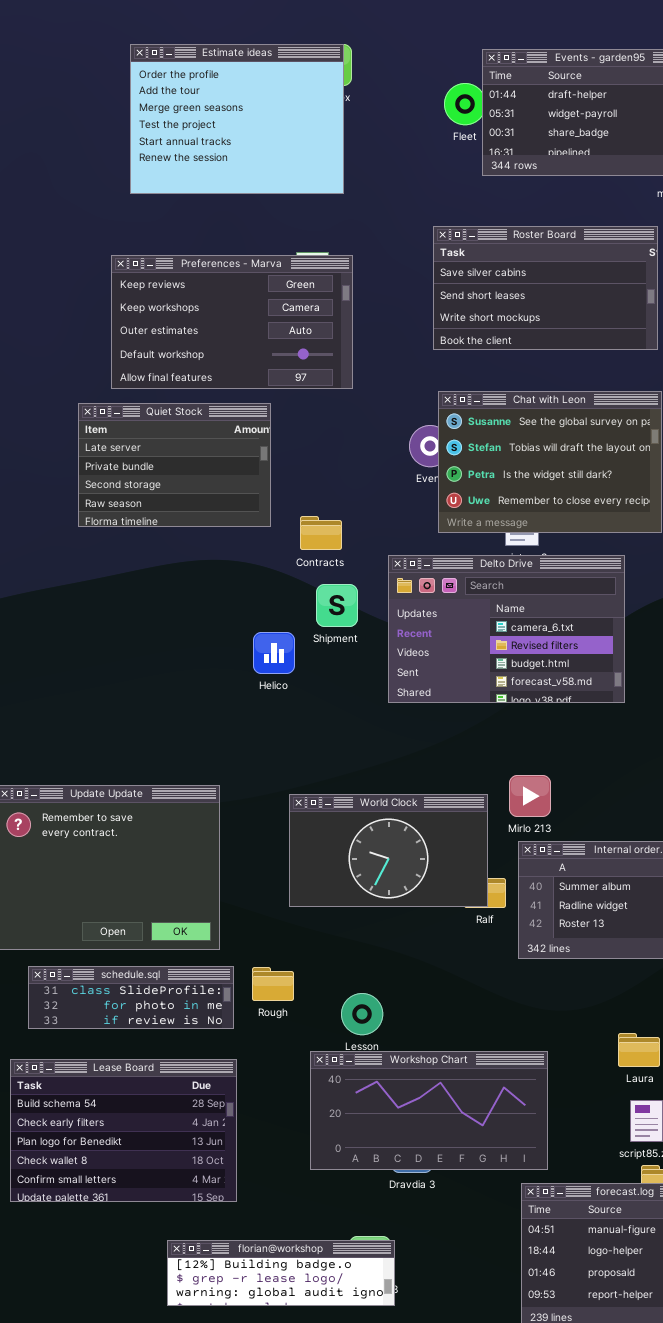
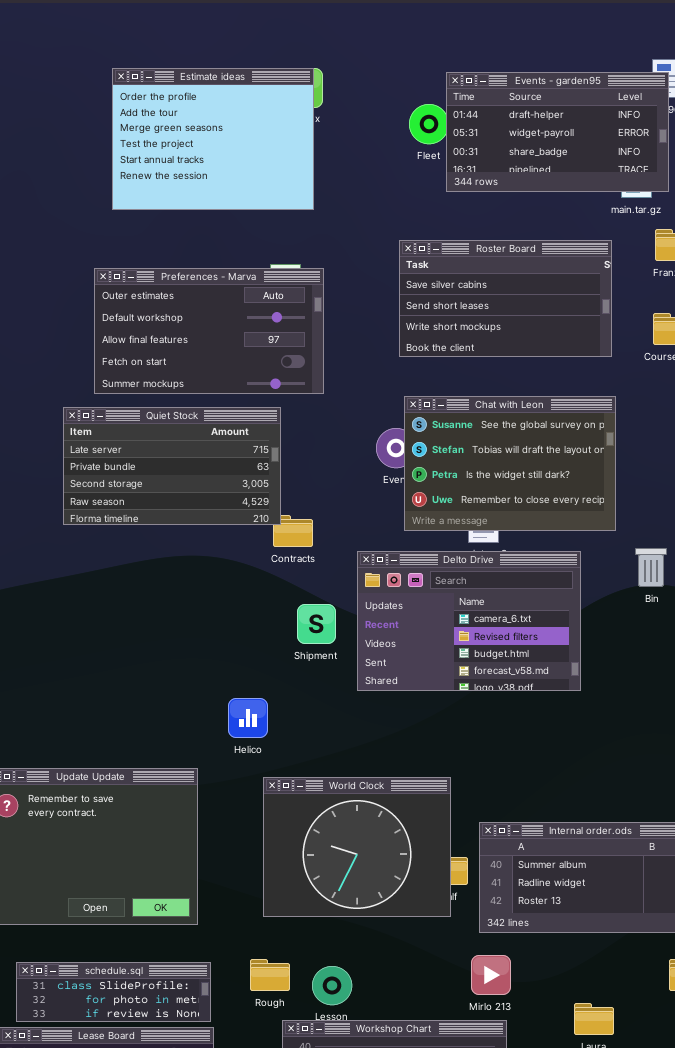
Preferences - Marva: [111,255,353,389] -> [94,268,324,394], scrolled down 2 rows
Quiet Stock: [78,403,271,527] -> [63,407,281,525], resized
Shipment: [316,584,358,627] -> [297,604,336,644], moved
Helico: [253,632,295,674] -> [228,698,268,738], moved
Mirlo 213: [509,775,551,817] -> [471,955,511,995], moved
World Clock: [289,794,488,907] -> [263,777,451,917], resized
schedule.sql: [28,966,234,1029] -> [16,962,211,1022], moved
Rough: [252,967,294,1001] -> [250,959,290,991], moved

